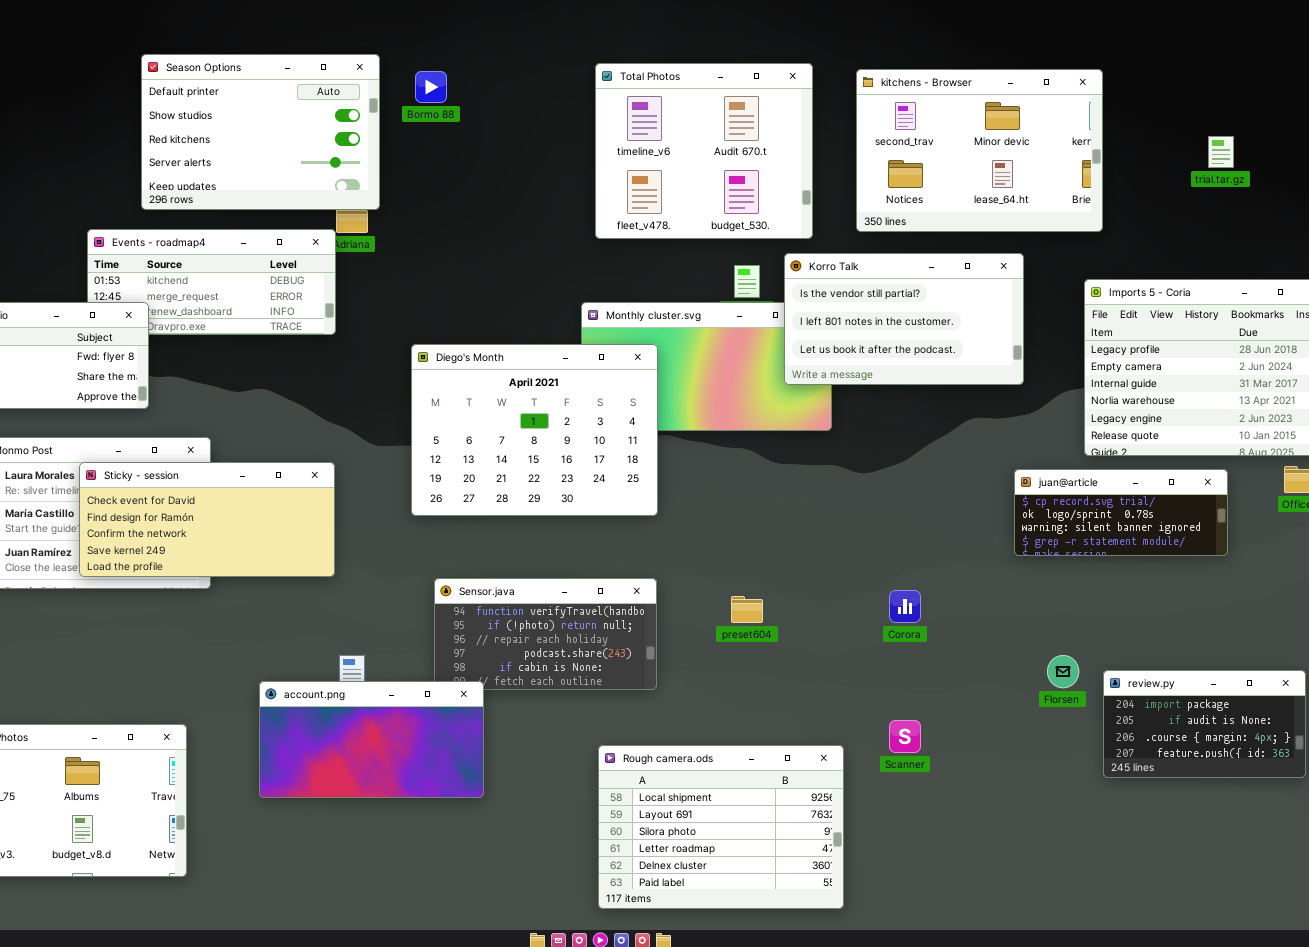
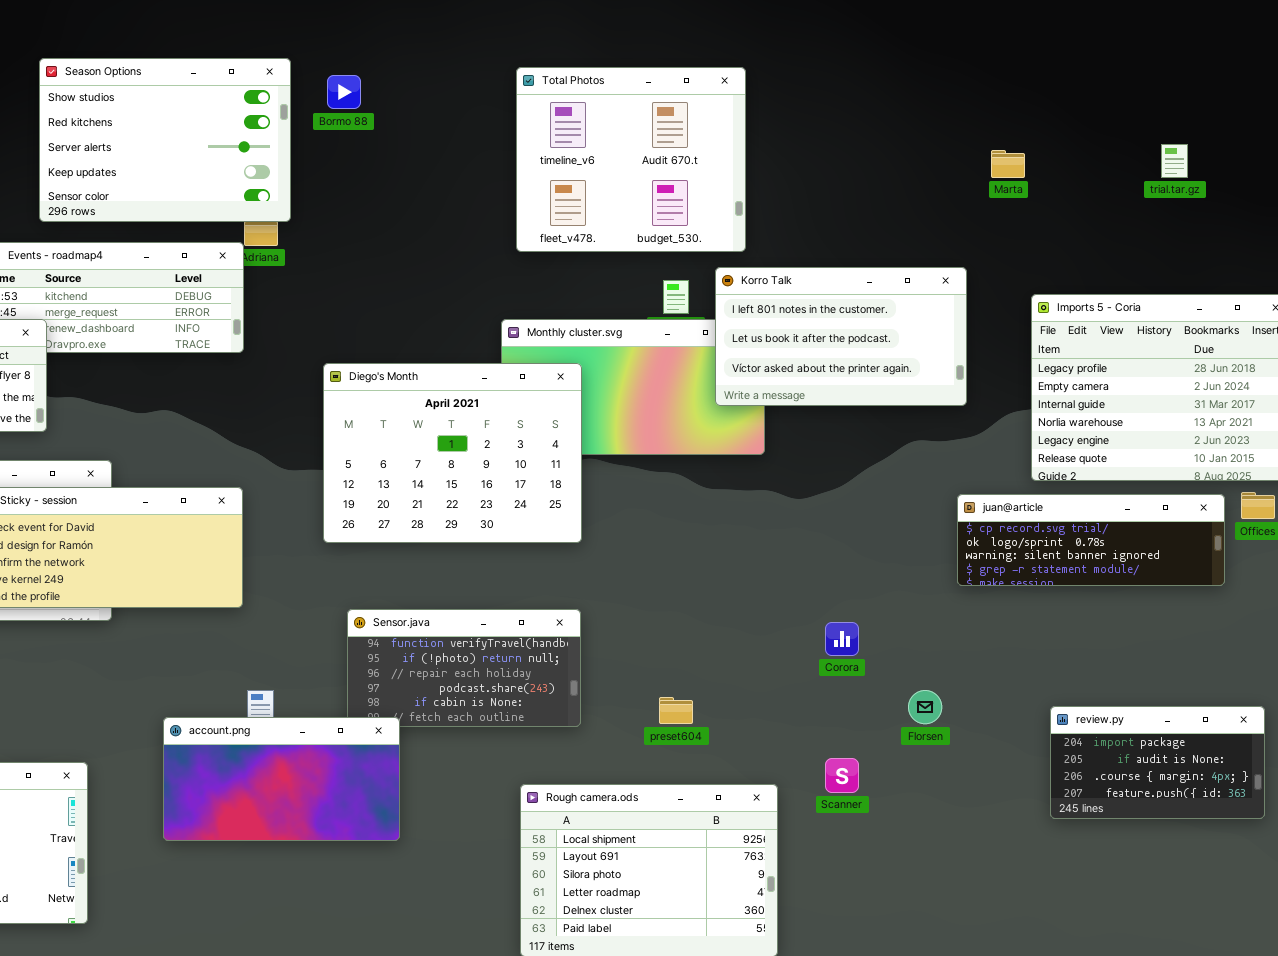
Season Options: [141,54,380,210] -> [39,58,291,222], scrolled down 1 row
kitchens - Browser: [856,69,1103,232] -> none, closed
Korro Talk: [784,253,1024,385] -> [715,267,967,406], scrolled down 1 row
juan@article: [1014,469,1228,556] -> [957,494,1225,586], resized
preset604: [731,596,763,623] -> [659,697,693,724], moved
Florsen: [1047,655,1079,688] -> [908,690,942,724], moved

